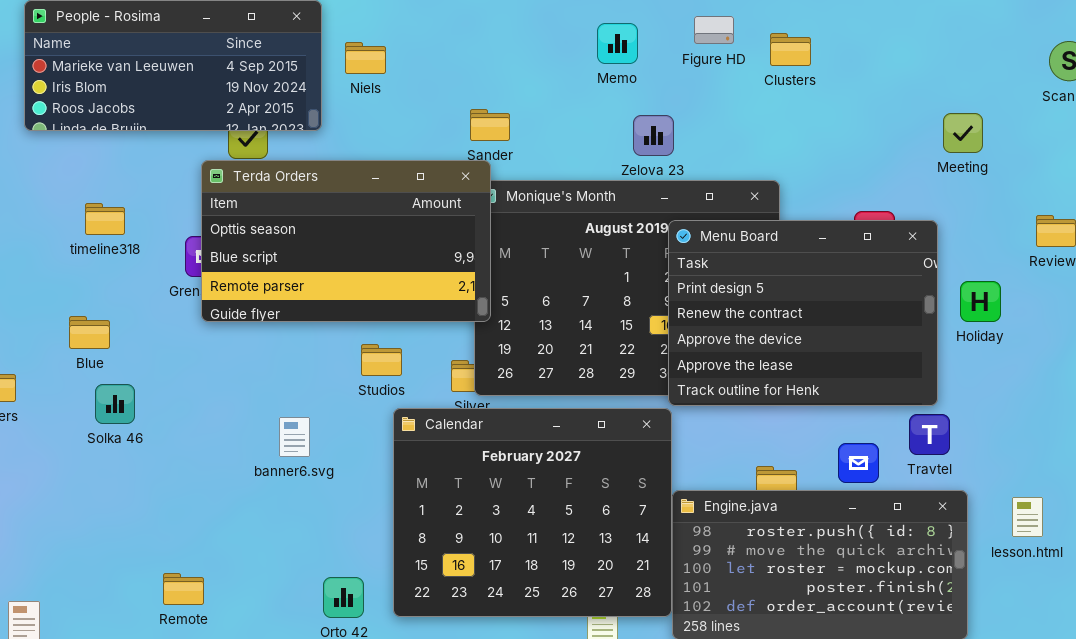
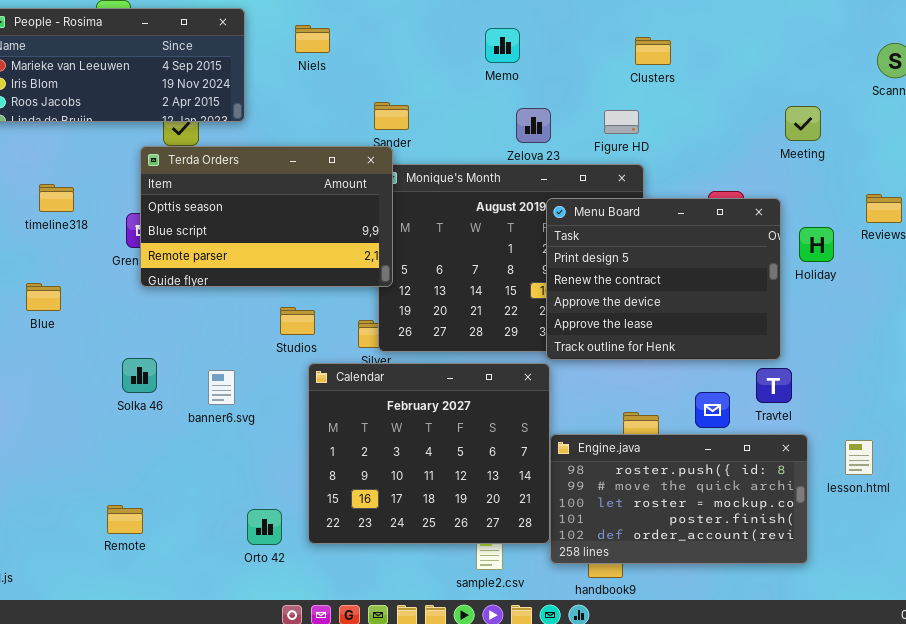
Figure HD: [694,16,734,44] -> [604,110,639,134], moved
Niels: [345,42,386,74] -> [295,25,330,53], moved
Holiday: [960,281,1001,322] -> [799,227,834,262], moved
Solka 46: [95,384,135,424] -> [122,358,157,393], moved

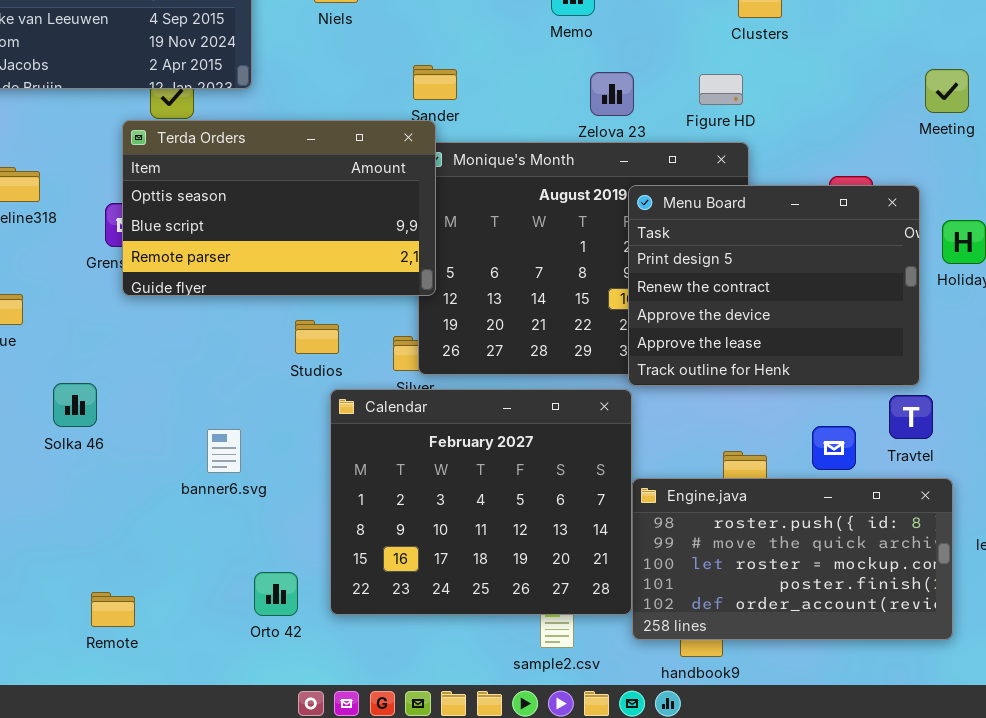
Solka 46: [122,358,157,393] -> [53,383,97,427], moved
banner6.svg: [208,370,235,405] -> [207,429,241,473], moved
Remote: [107,505,143,534] -> [91,592,135,627], moved

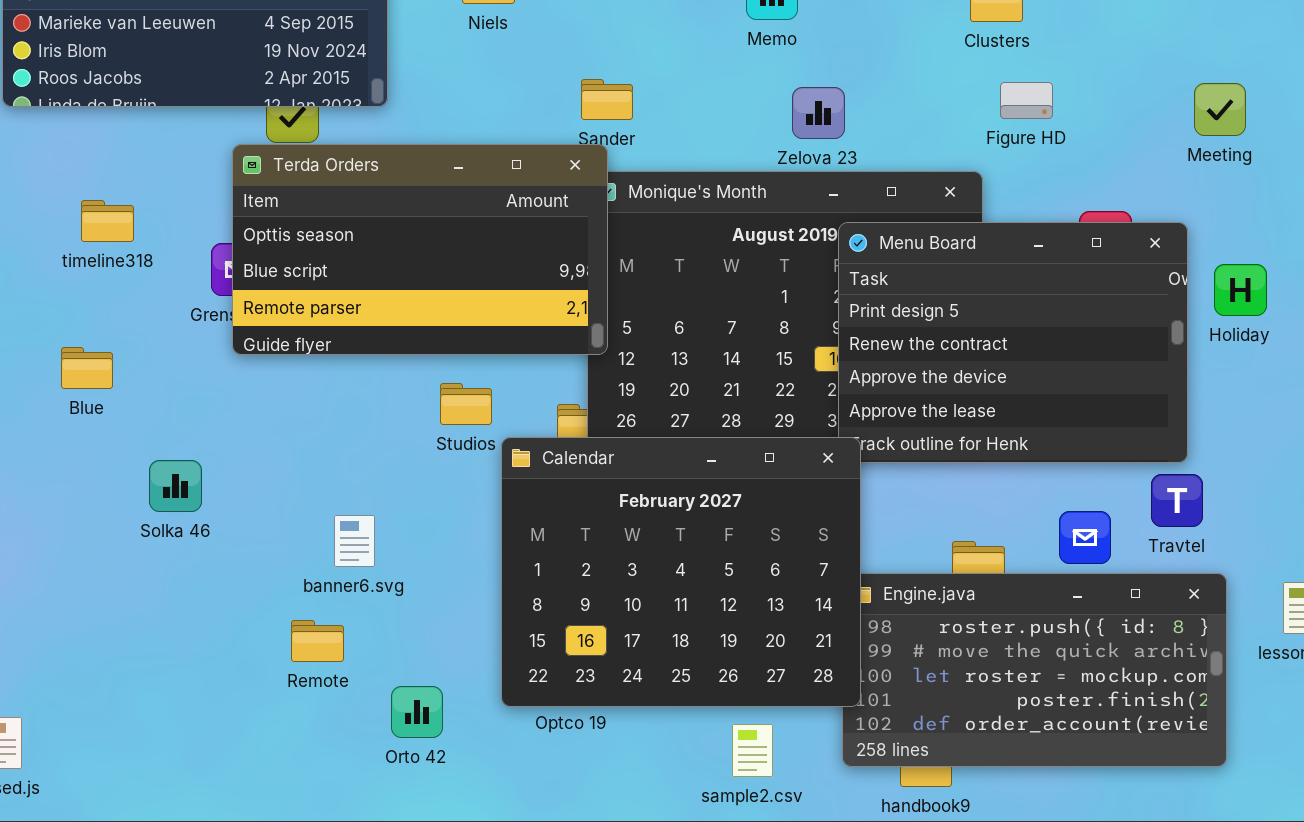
Figure HD: [699,74,743,105] -> [1000,82,1053,119], moved
Calendar: [330,389,632,615] -> [501,437,861,707], moved
Remote: [91,592,135,627] -> [291,620,344,662], moved

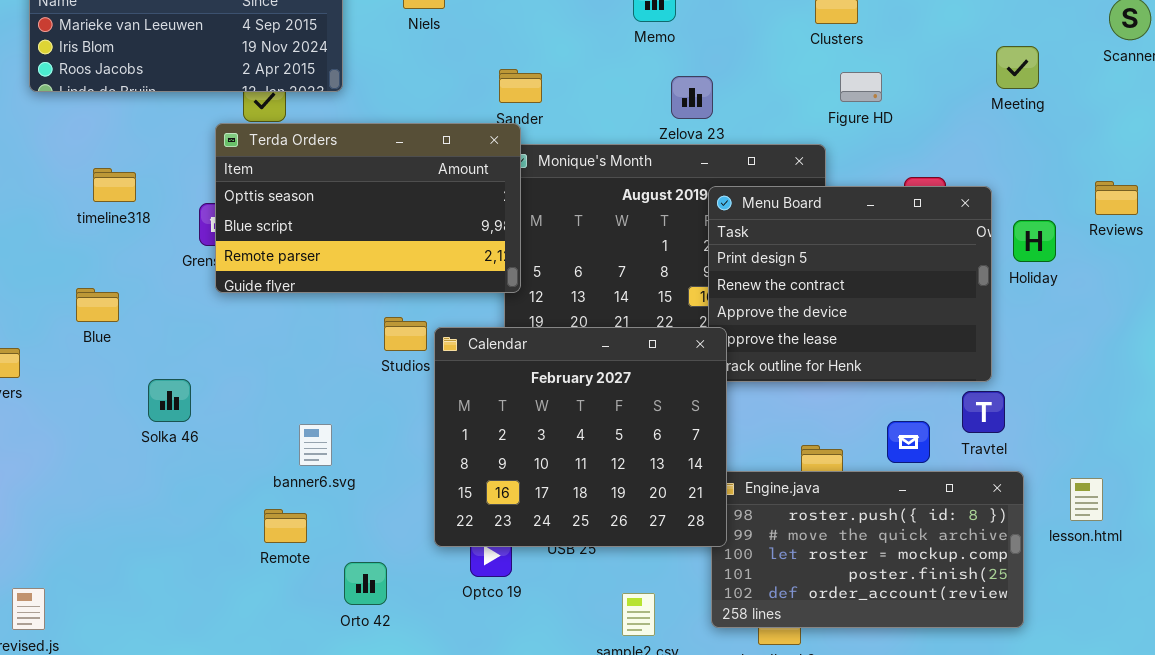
Meeting: [1194,83,1246,136] -> [996,46,1039,89], moved
Calendar: [501,437,861,707] -> [434,327,727,547], moved

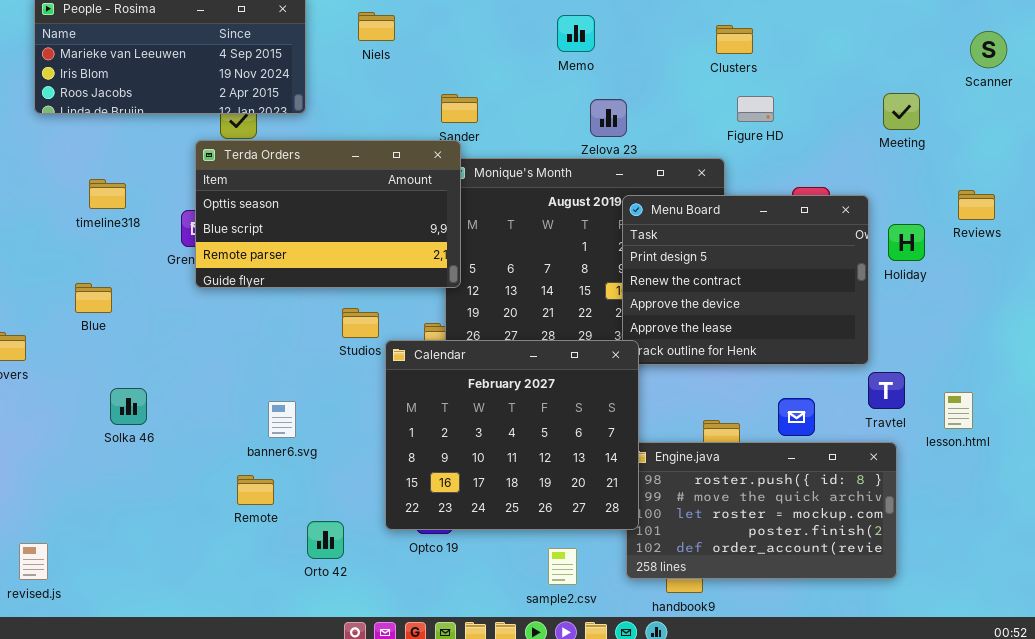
Meeting: [996,46,1039,89] -> [883,93,920,130], moved
Calendar: [434,327,727,547] -> [385,340,639,530], moved
Solka 46: [148,379,191,422] -> [110,388,147,425], moved
Travtel: [962,391,1005,433] -> [868,372,905,409], moved
lesson.html: [1070,478,1103,521] -> [944,392,973,429], moved

